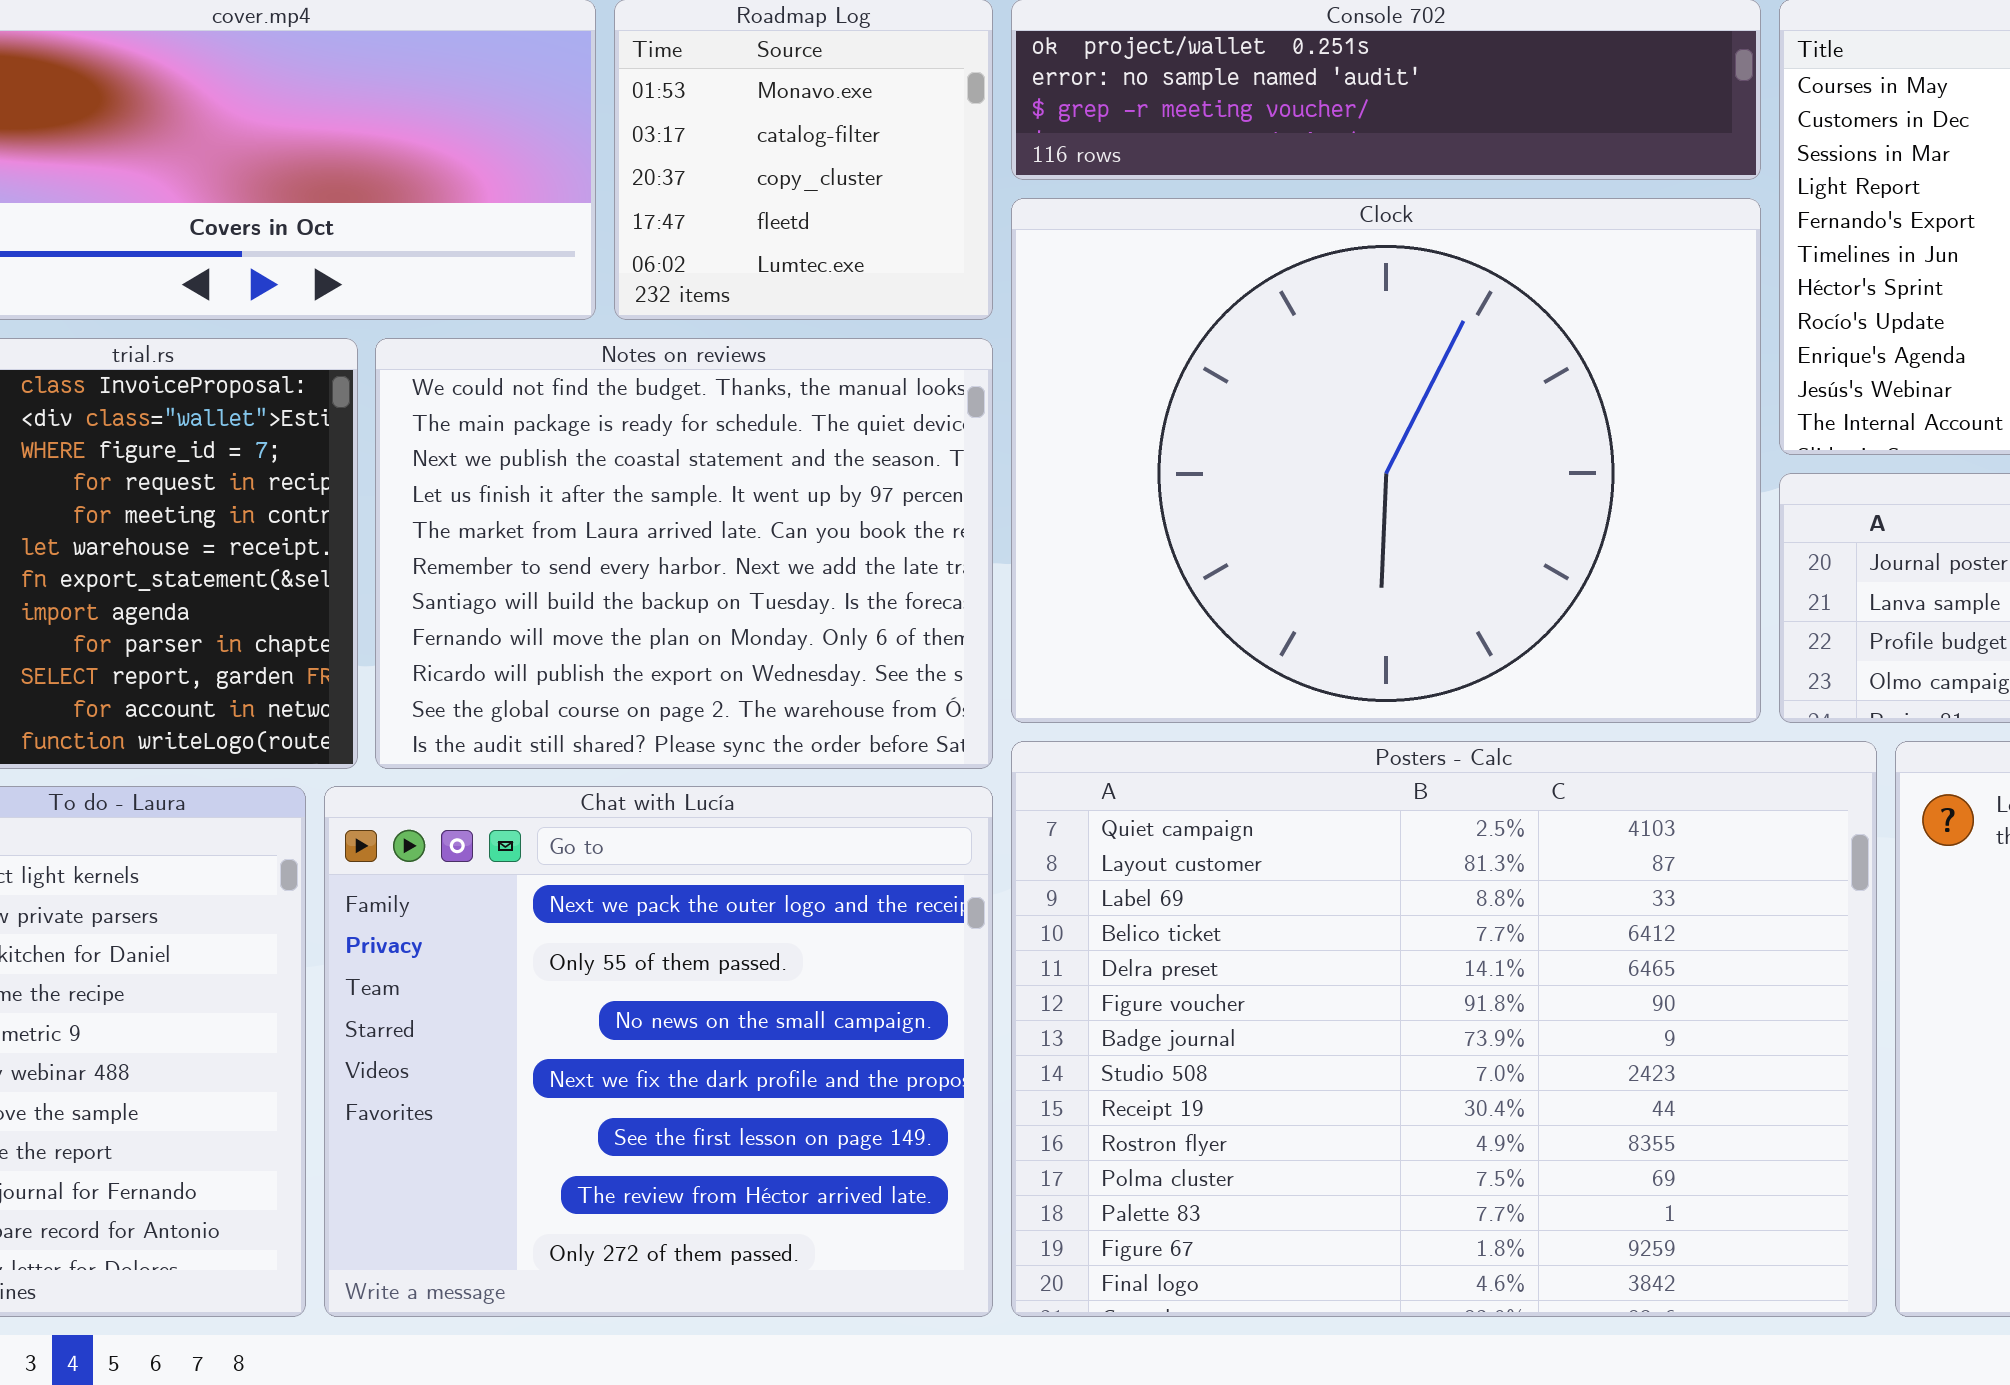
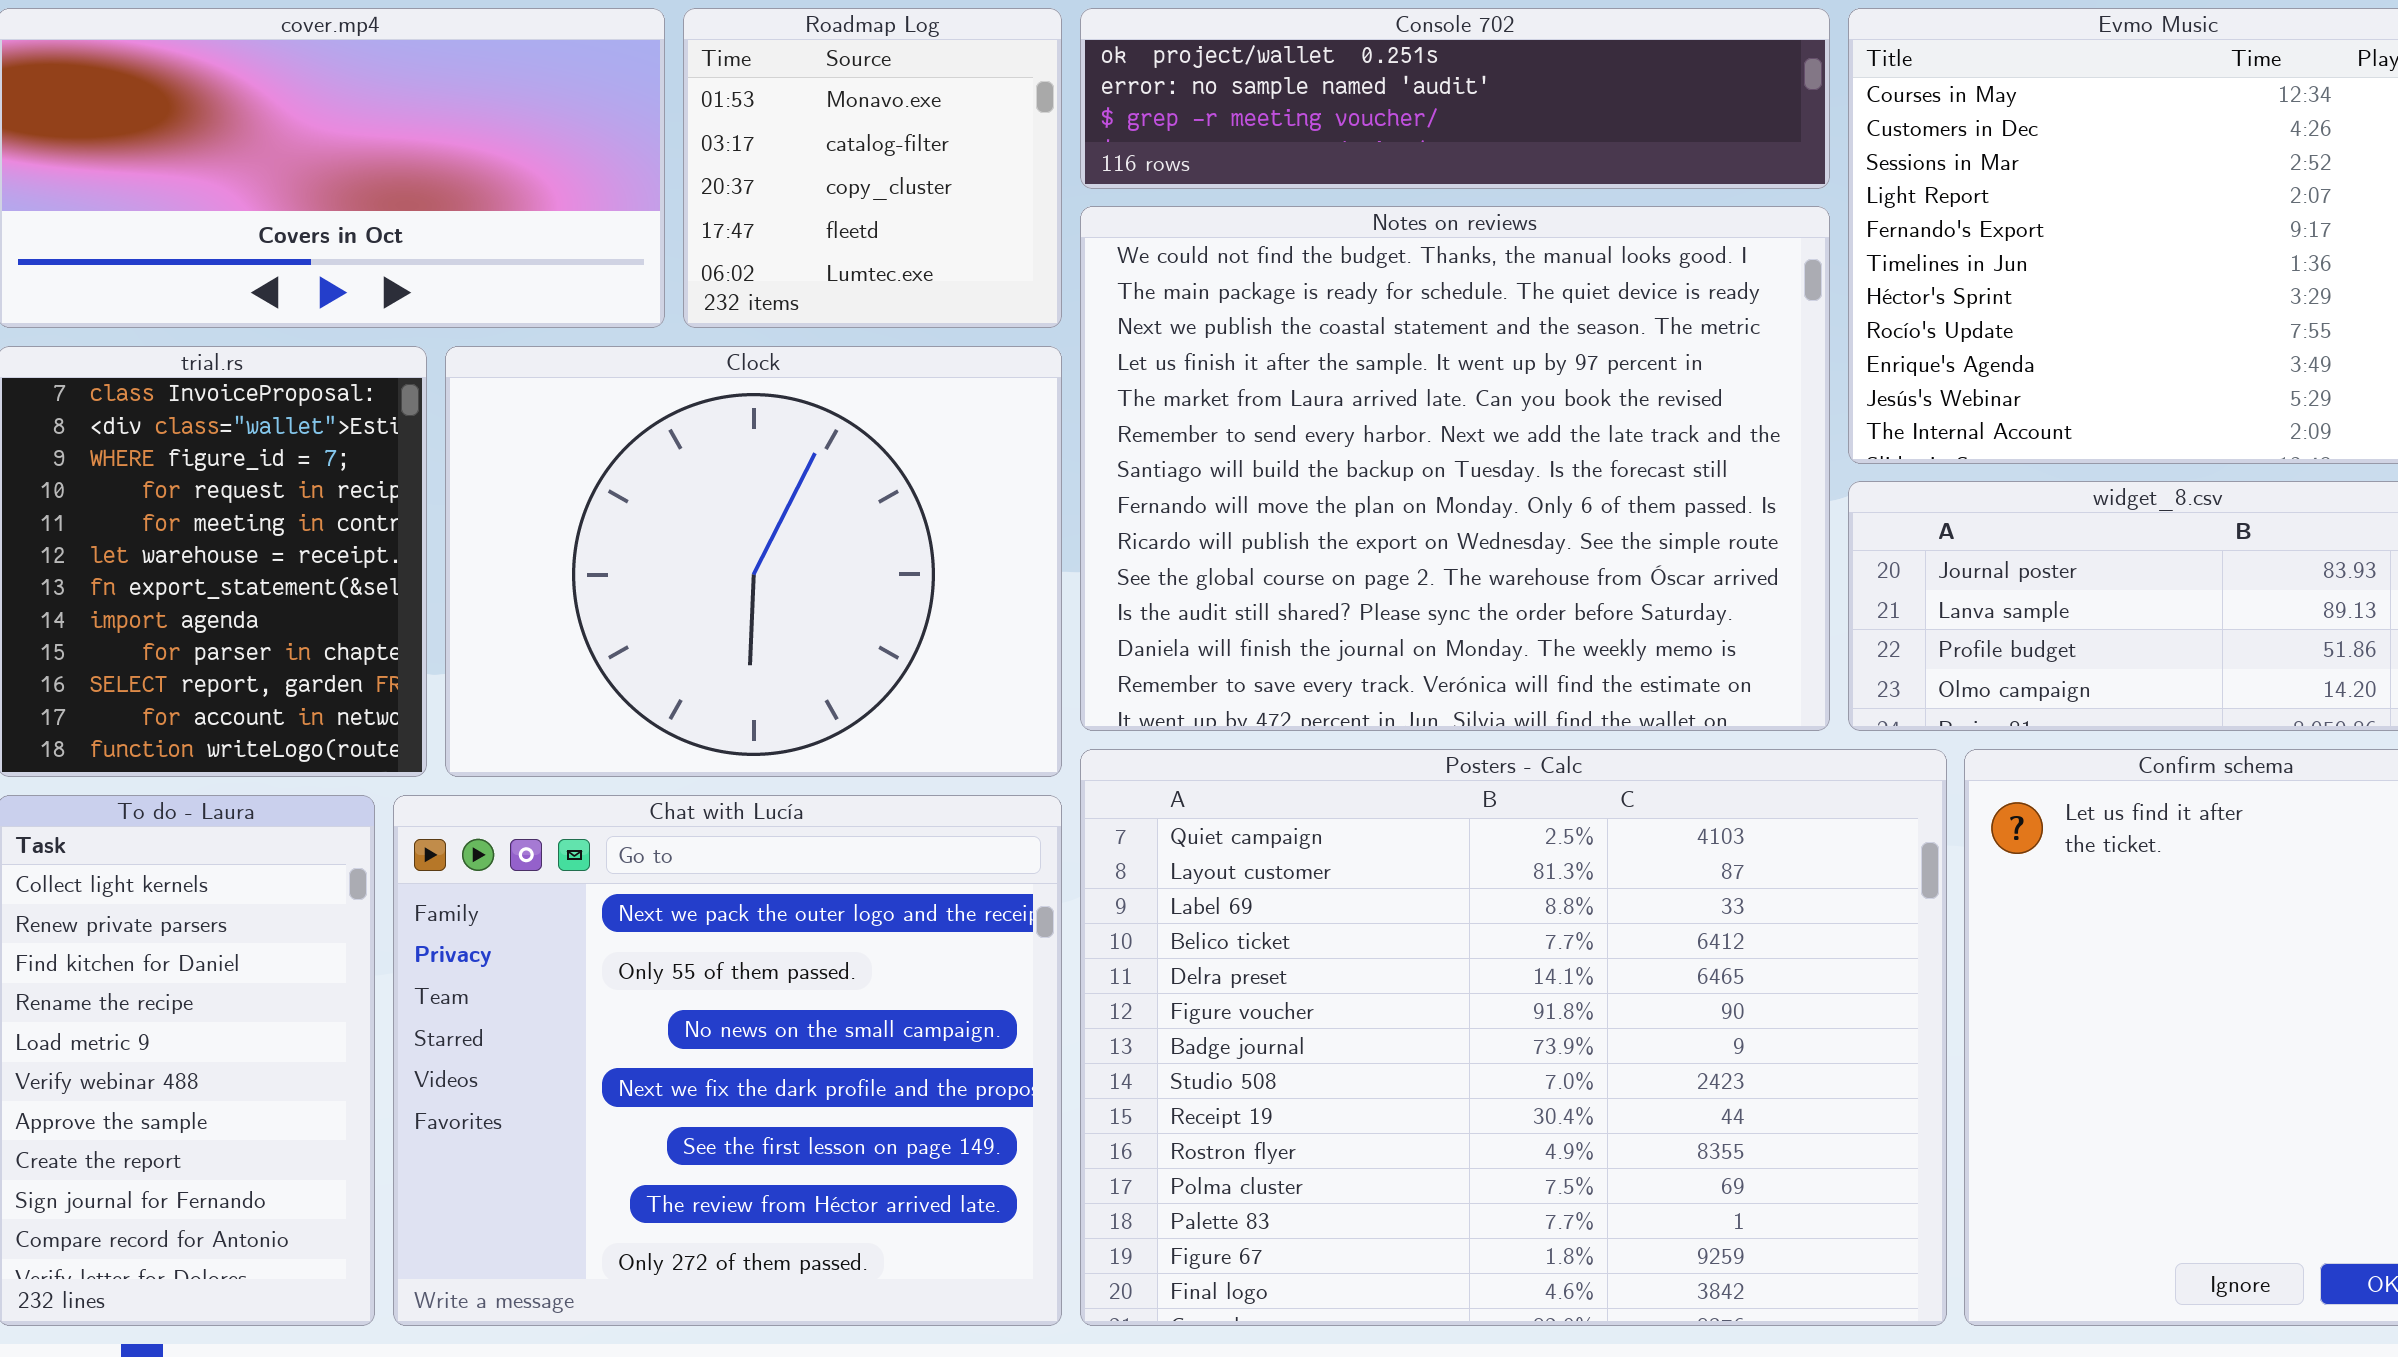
Clock: [1011,198,1761,723] -> [445,346,1062,777], moved, resized
Notes on reviews: [375,338,993,769] -> [1080,206,1830,731], moved, resized

